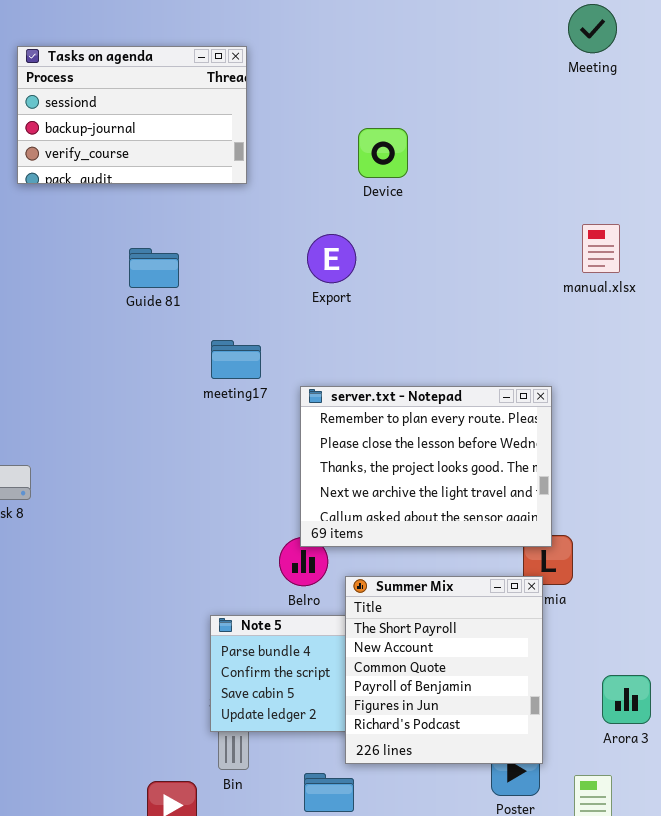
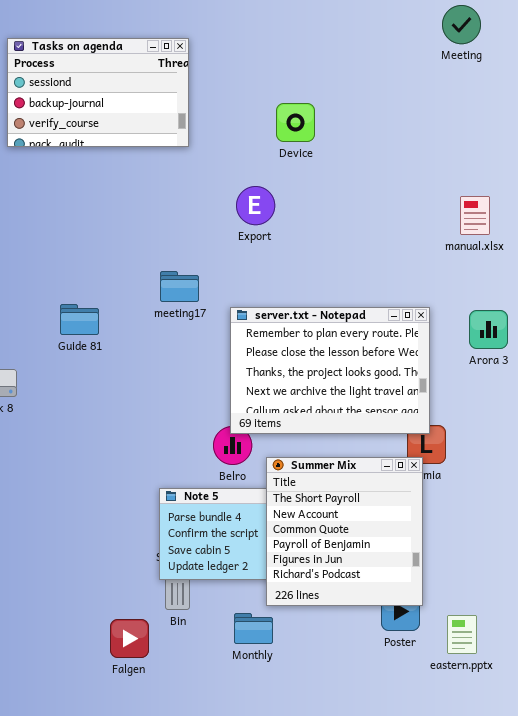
manual.xlsx: [582,224,620,273] -> [460,196,490,235], moved
Guide 81: [129,248,179,288] -> [60,304,99,335], moved
Arora 3: [602,675,651,724] -> [469,310,508,349], moved

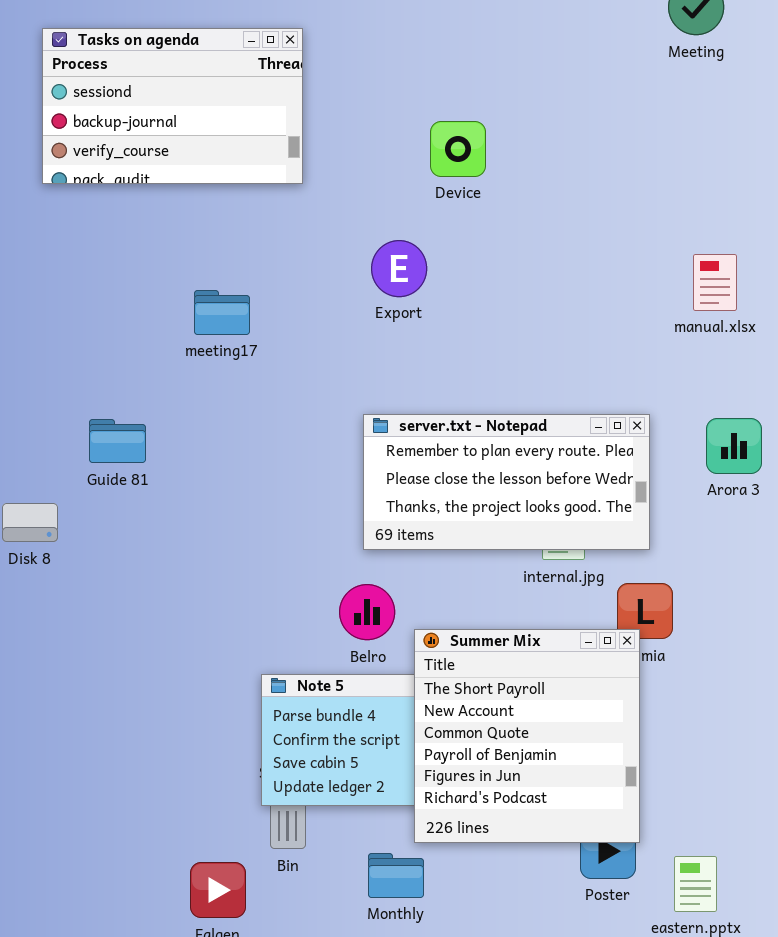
meeting17: [160,271,199,302] -> [194,290,250,335], moved
Guide 81: [60,304,99,335] -> [89,419,146,463], moved
server.txt - Notepad: [230,307,430,434] -> [363,414,650,550], resized

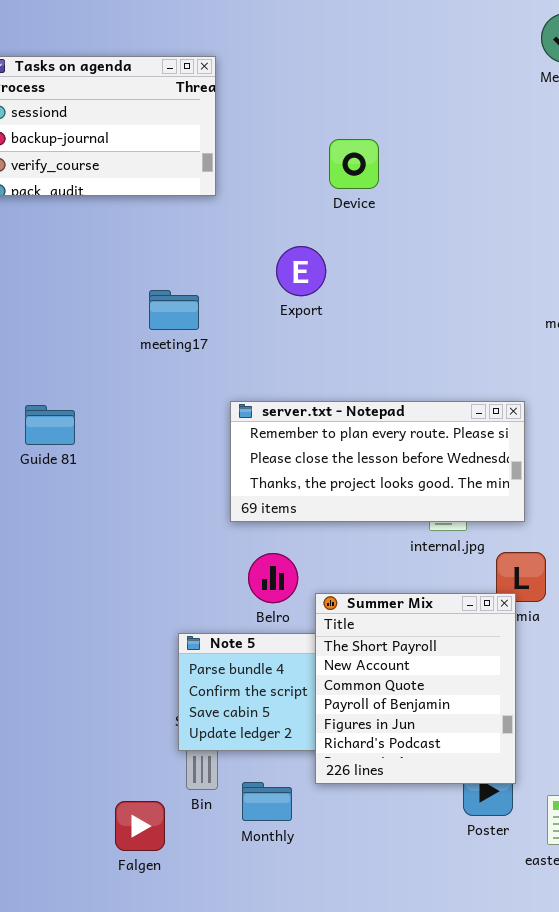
meeting17: [194,290,250,335] -> [149,290,199,330], moved
server.txt - Notepad: [363,414,650,550] -> [230,401,525,522], resized
Monthly: [368,853,424,898] -> [242,782,292,821], moved

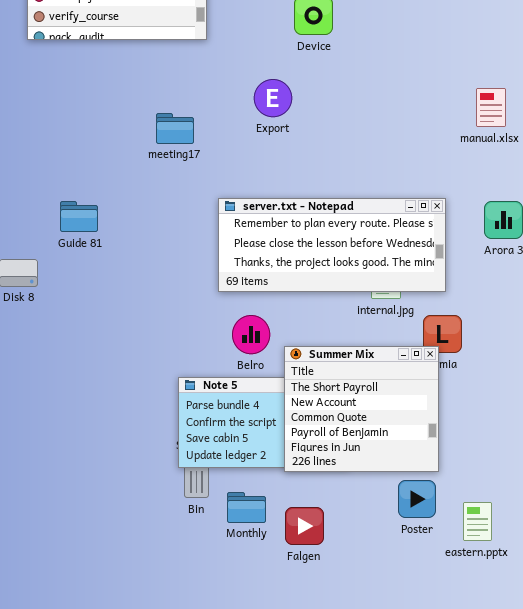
Summer Mix: [315,593,516,784] -> [284,346,439,472], resized
Falgen: [115,801,165,851] -> [285,507,324,545], moved

